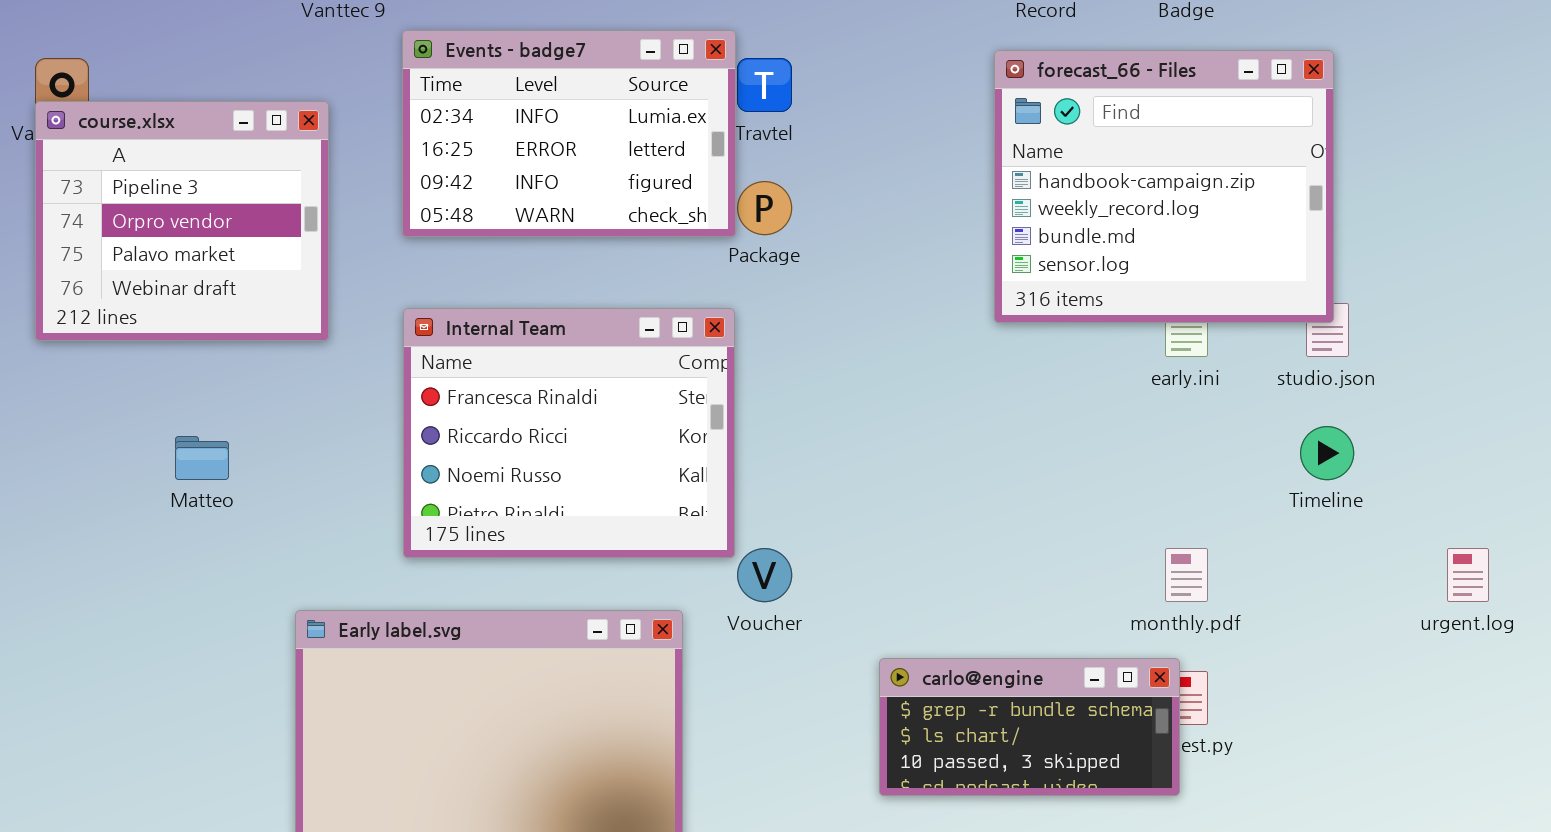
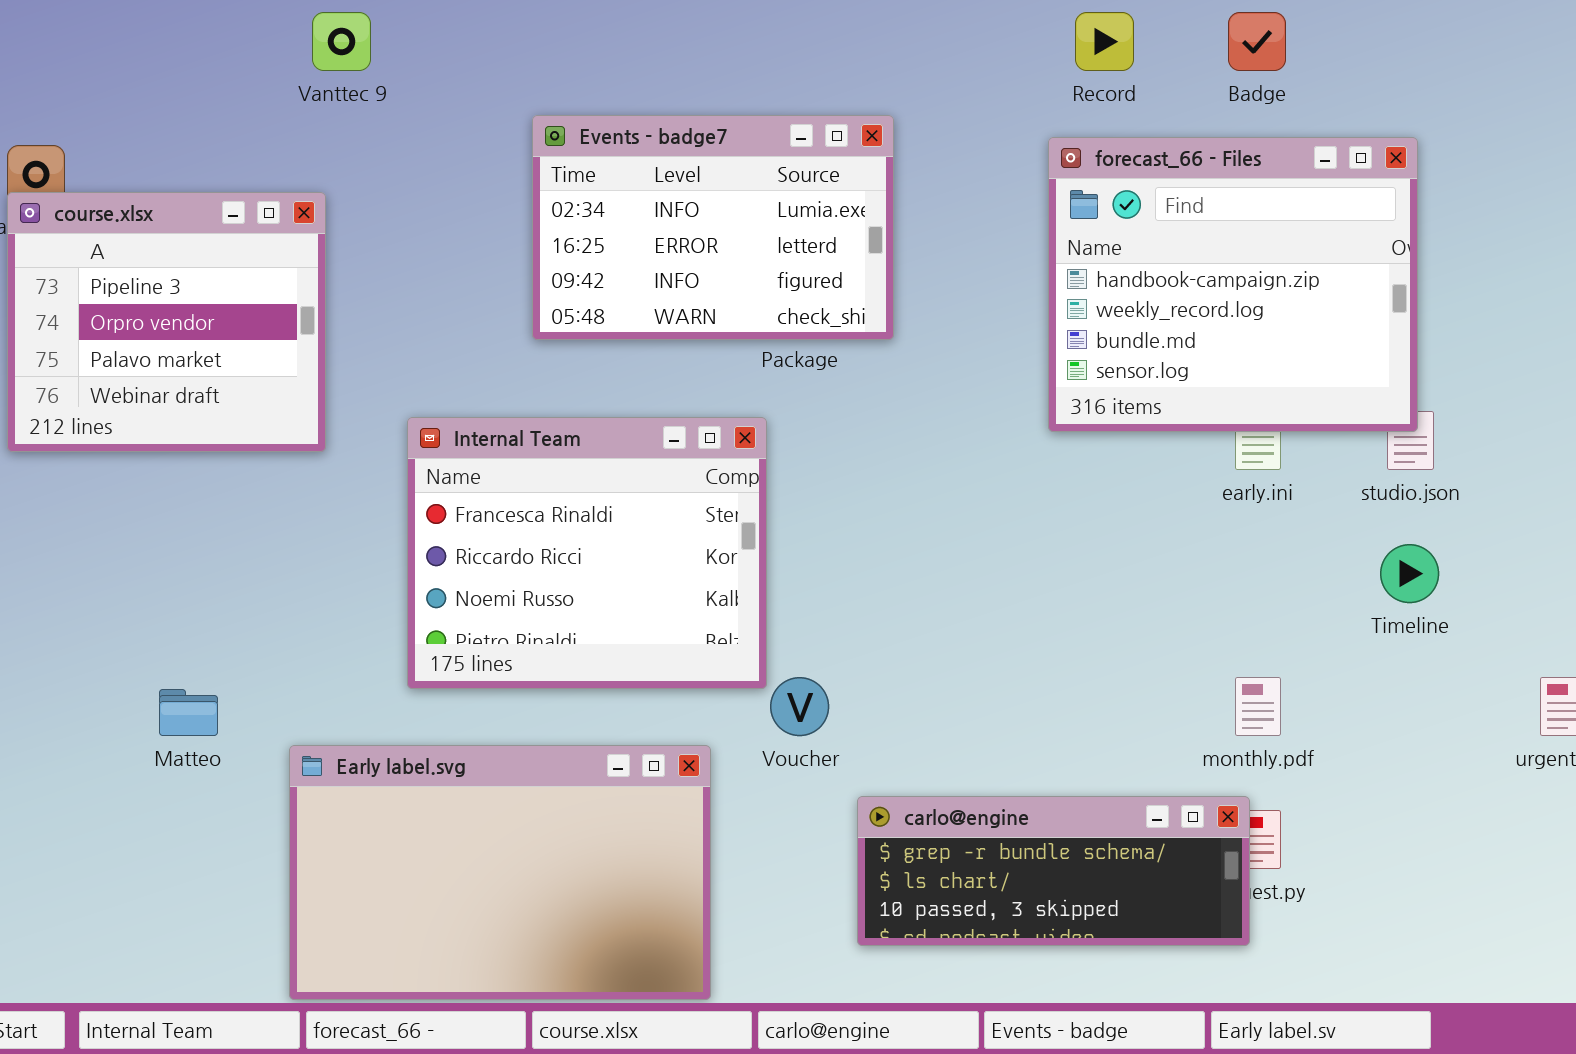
Events - badge7: [402,30,736,237] -> [532,115,894,340], moved
Matteo: [175,436,229,480] -> [159,689,218,736], moved
carlo@engine: [879,658,1180,796] -> [857,796,1250,946], resized

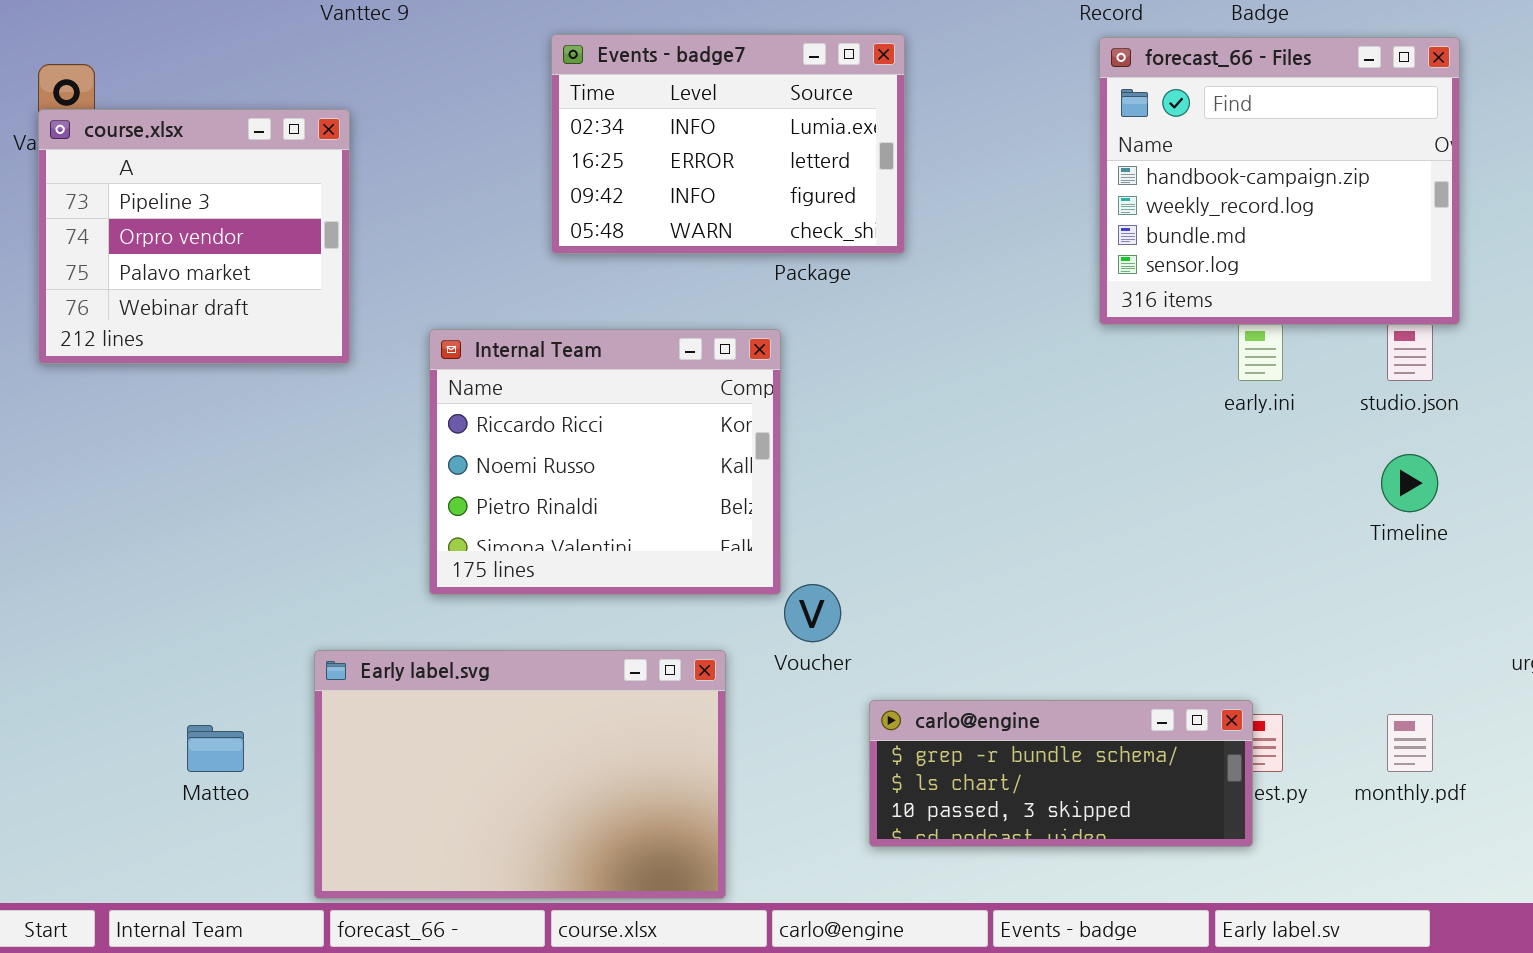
forecast_66 - Files: [1048,137,1418,432] -> [1099,37,1460,325], moved
Internal Team: [407,417,767,689] -> [429,329,781,595], scrolled down 1 row
monthly.pdf: [1235,677,1281,736] -> [1387,714,1433,772], moved
Matteo: [159,689,218,736] -> [187,725,244,772], moved

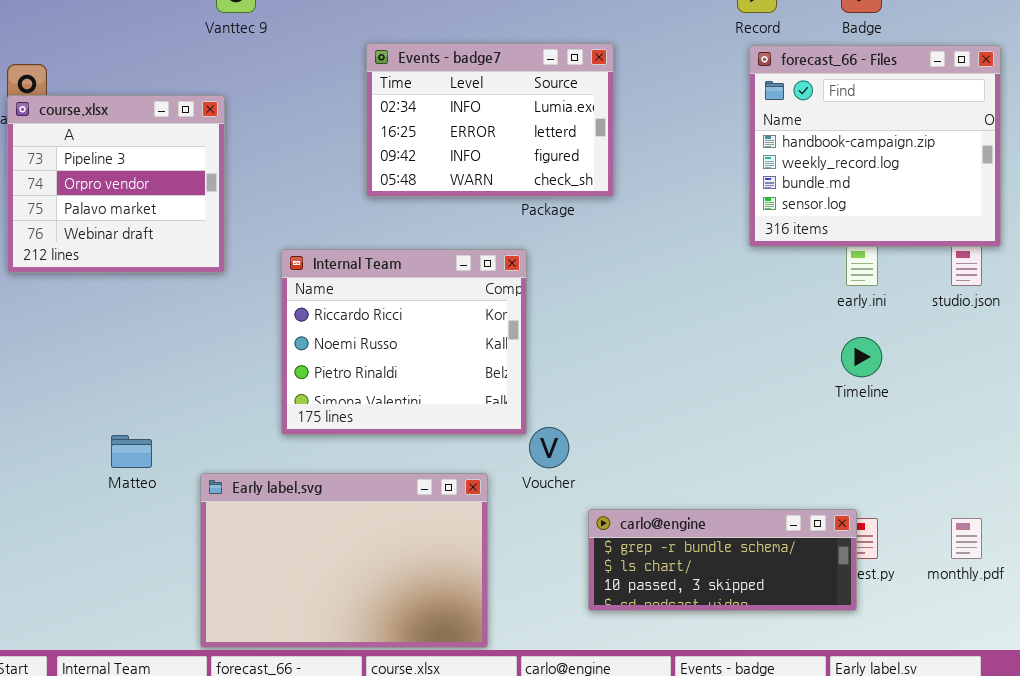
Timeline: [1381,454,1438,512] -> [841,337,882,377], moved
Matteo: [187,725,244,772] -> [111,435,152,468], moved

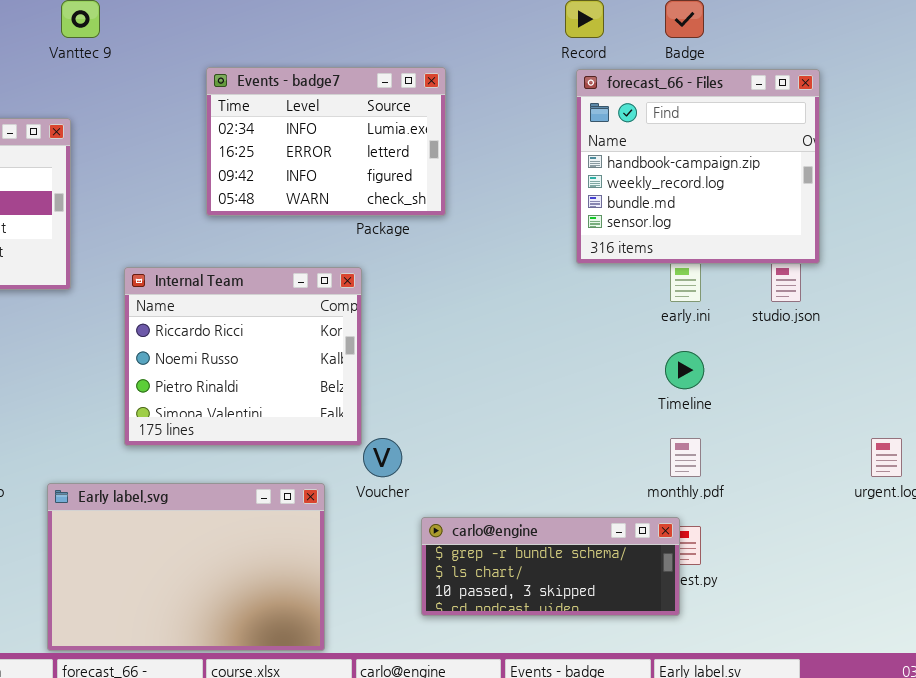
monthly.pdf: [951,518,982,559] -> [670,438,701,477], moved

